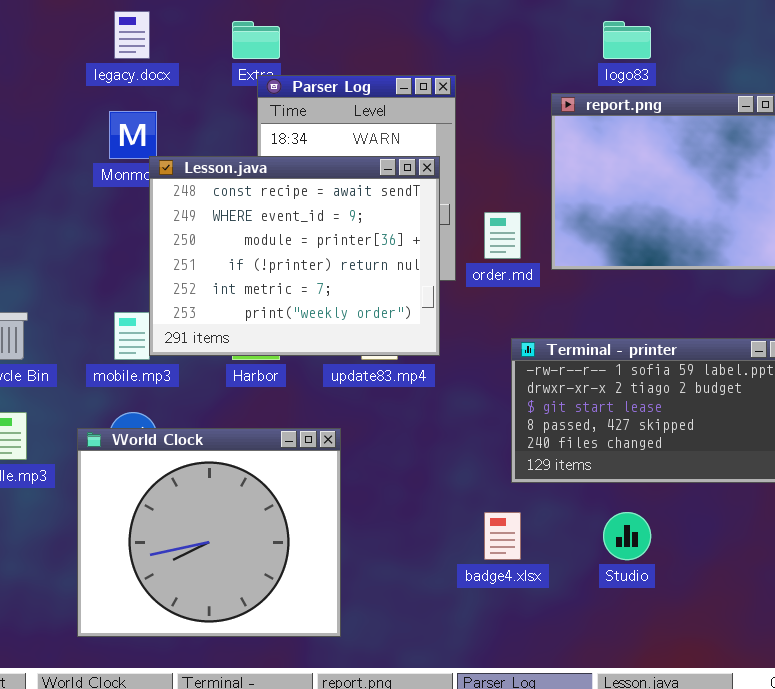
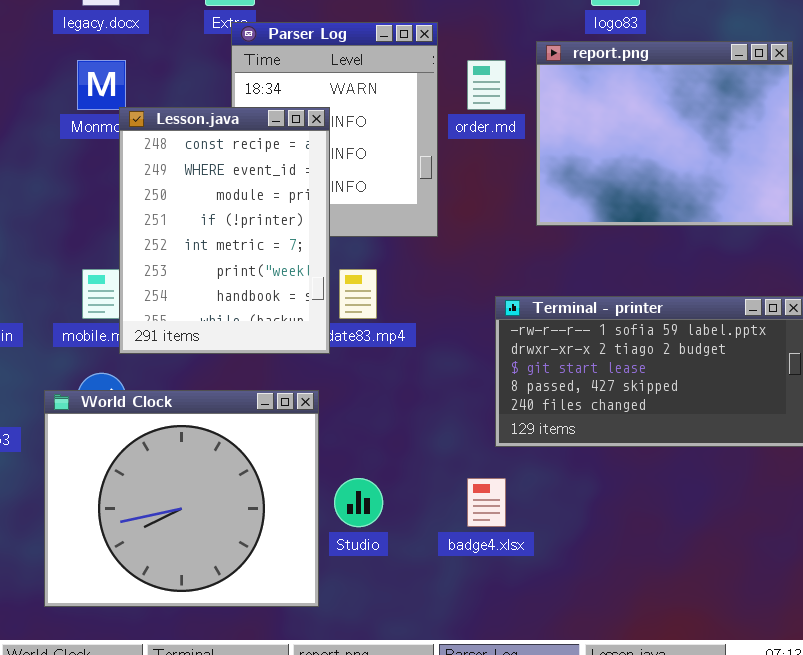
Lesson.java: [149,156,440,356] -> [119,107,330,354], resized
order.md: [484,212,521,259] -> [467,60,506,110], moved
Studio: [603,512,651,560] -> [334,478,383,527], moved

